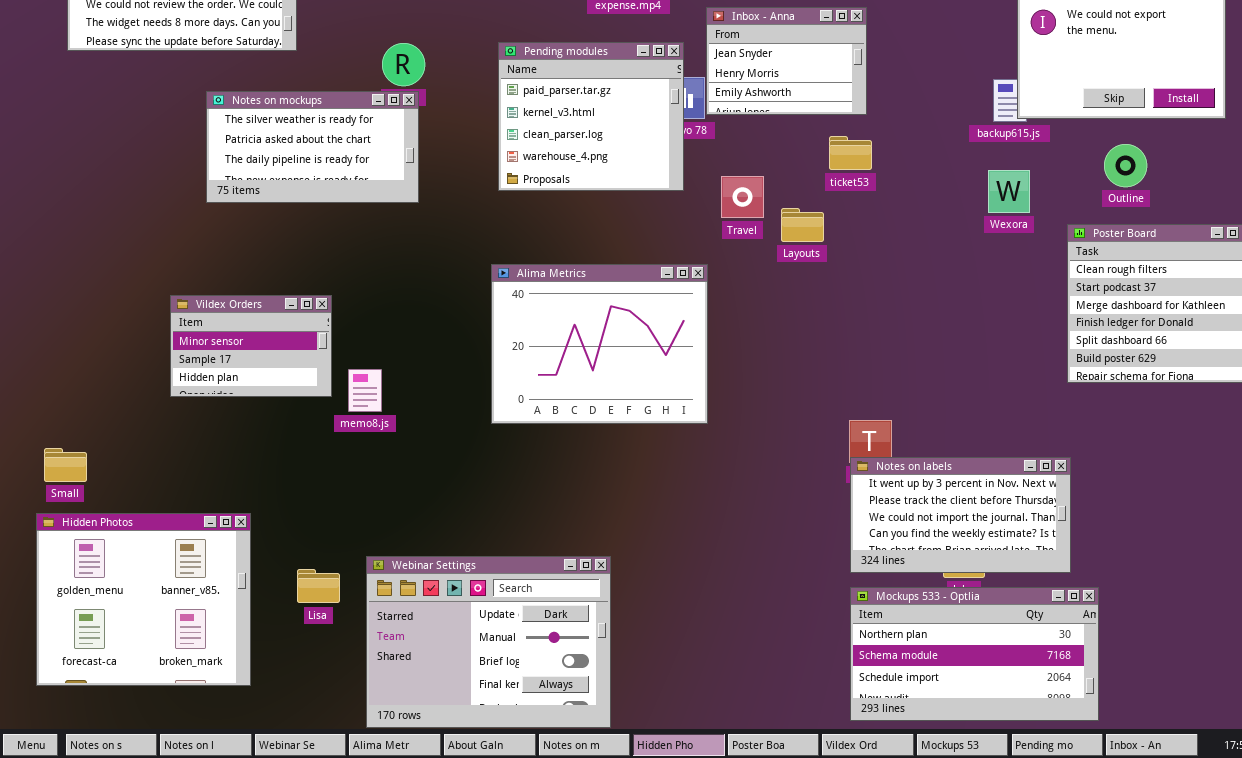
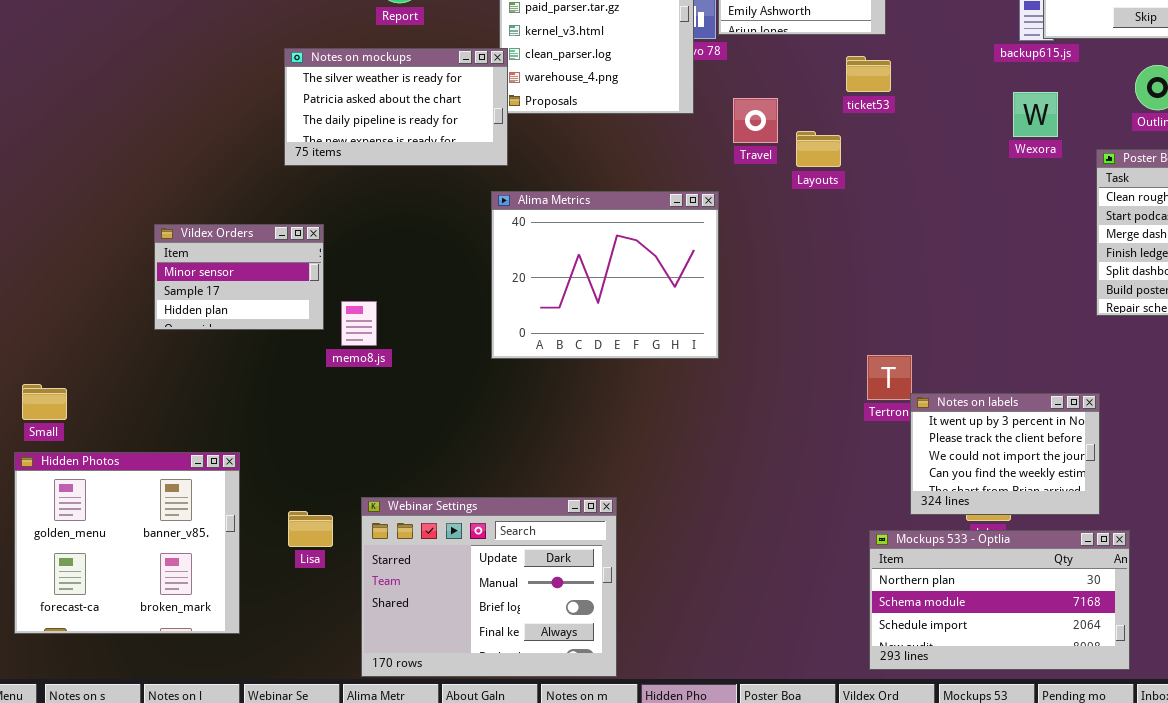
Notes on mockups: [206,91,419,203] -> [284,48,508,166], moved
Notes on labels: [850,457,1071,573] -> [910,393,1100,515], resized

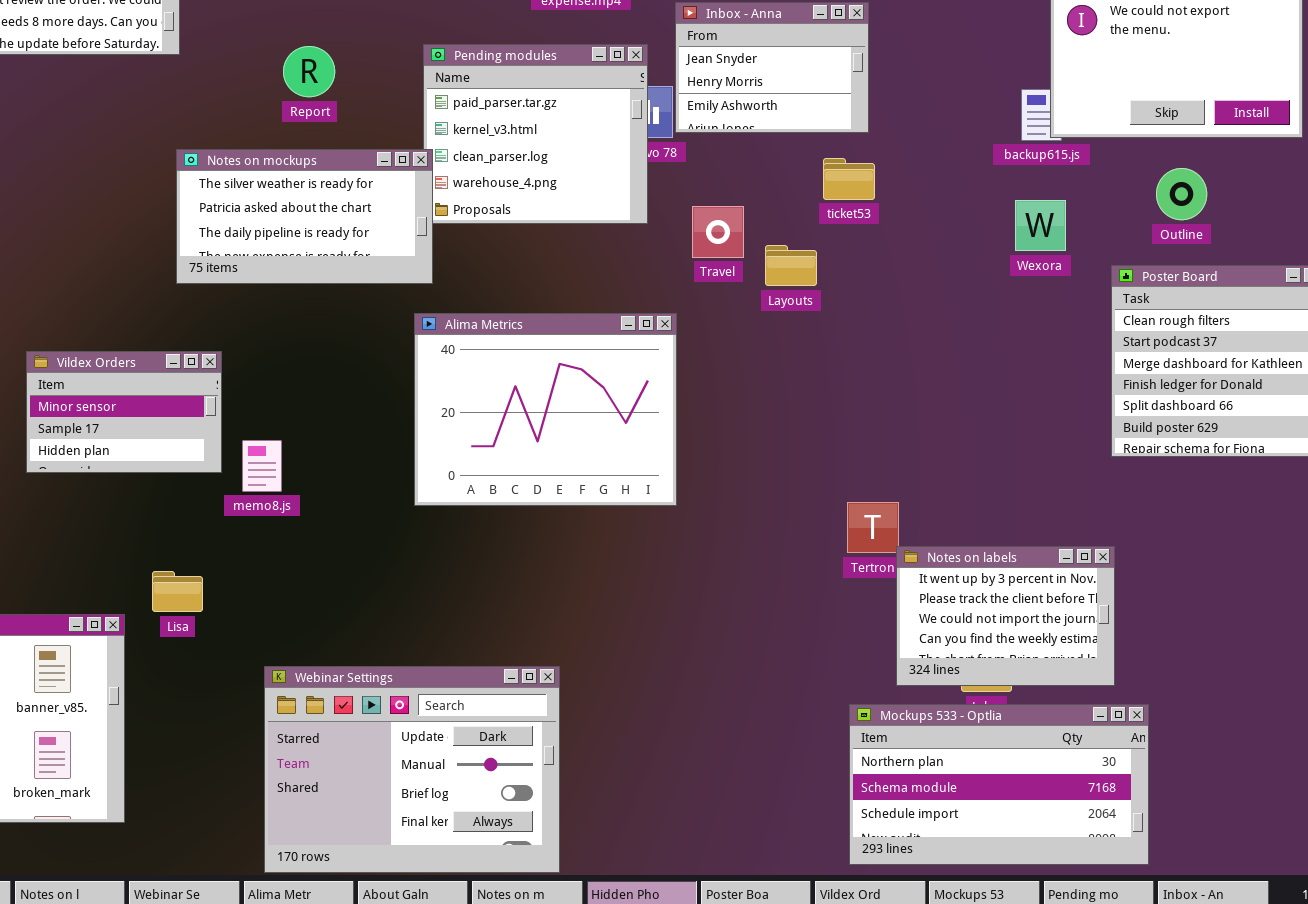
Lisa: [288,511,333,547] -> [152,571,203,612], moved

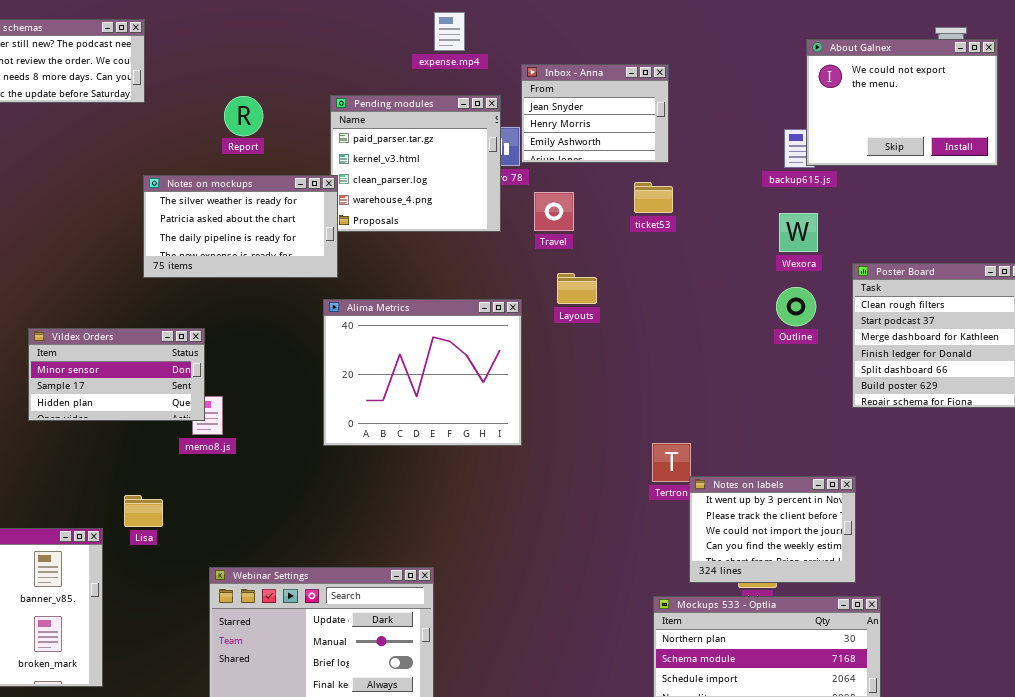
Outline: [1156,168,1207,220] -> [776,287,816,326], moved
Travel: [692,206,744,258] -> [534,192,574,231], moved
Layouts: [765,245,817,286] -> [557,273,597,304], moved
Vildex Orders: [26,351,222,473] -> [28,328,205,421], resized

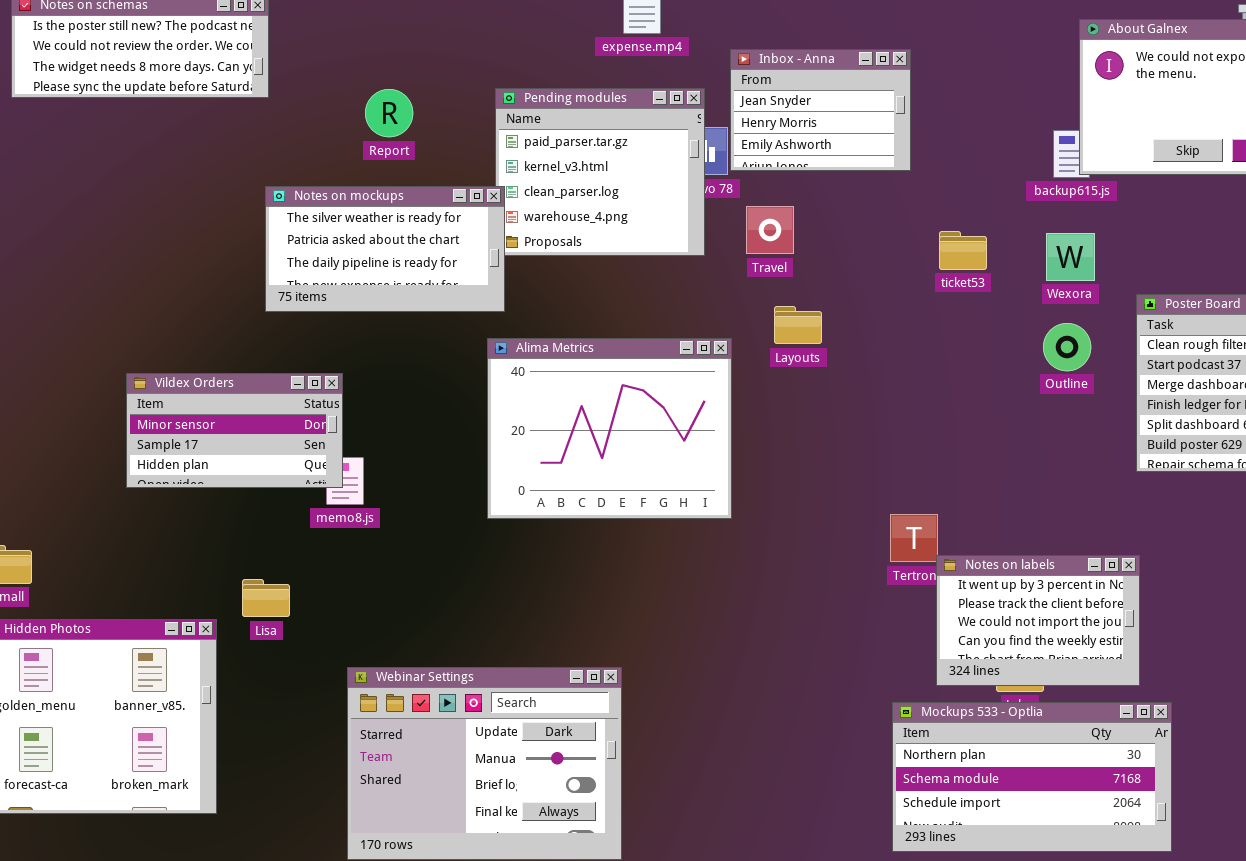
ticket53: [634,182,673,213] -> [939,231,987,270], moved

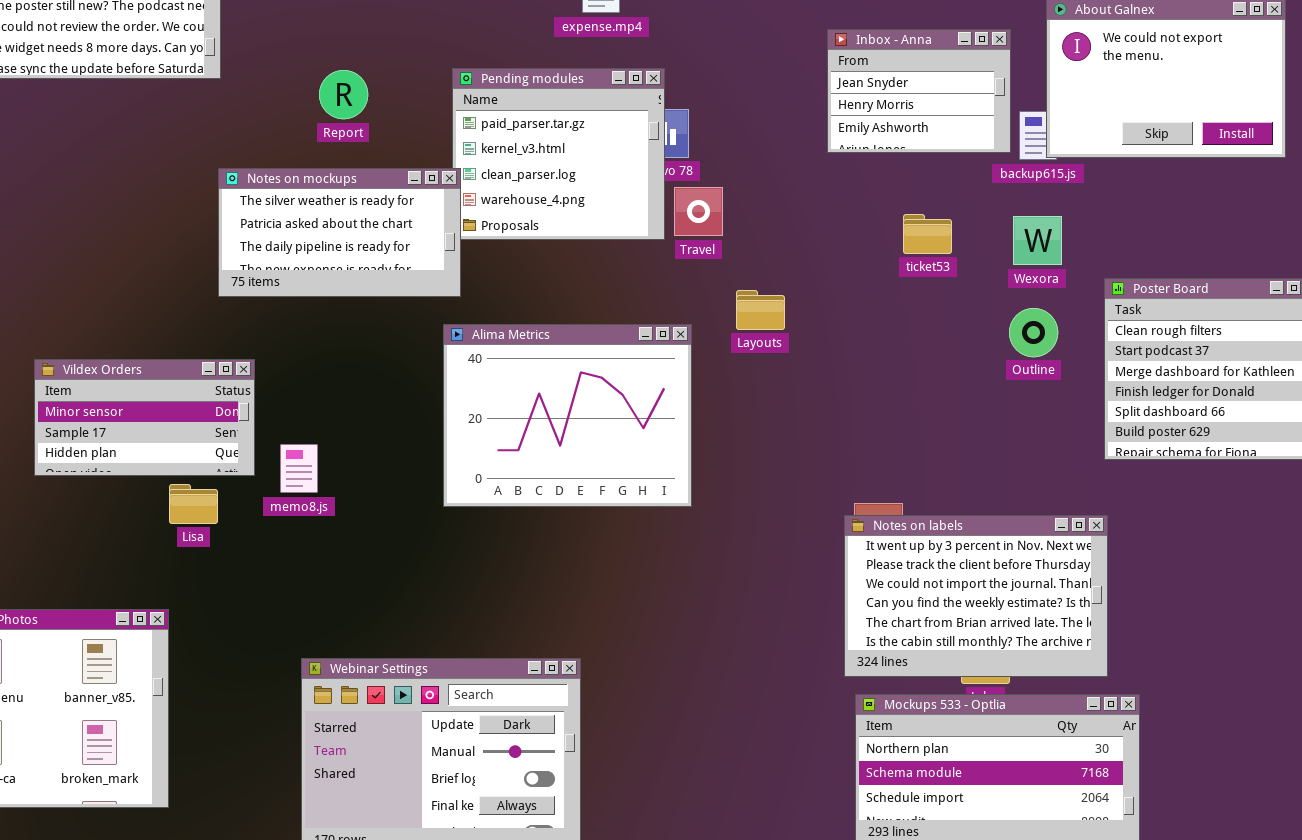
Inbox - Anna: [730,49,911,171] -> [827,29,1011,153], moved
Travel: [746,206,794,254] -> [674,187,723,236], moved
Vildex Orders: [126,373,343,488] -> [34,359,255,476], moved
Notes on labels: [936,555,1140,686] -> [844,515,1108,677], resized
Lisa: [242,579,290,617] -> [169,484,218,524], moved

